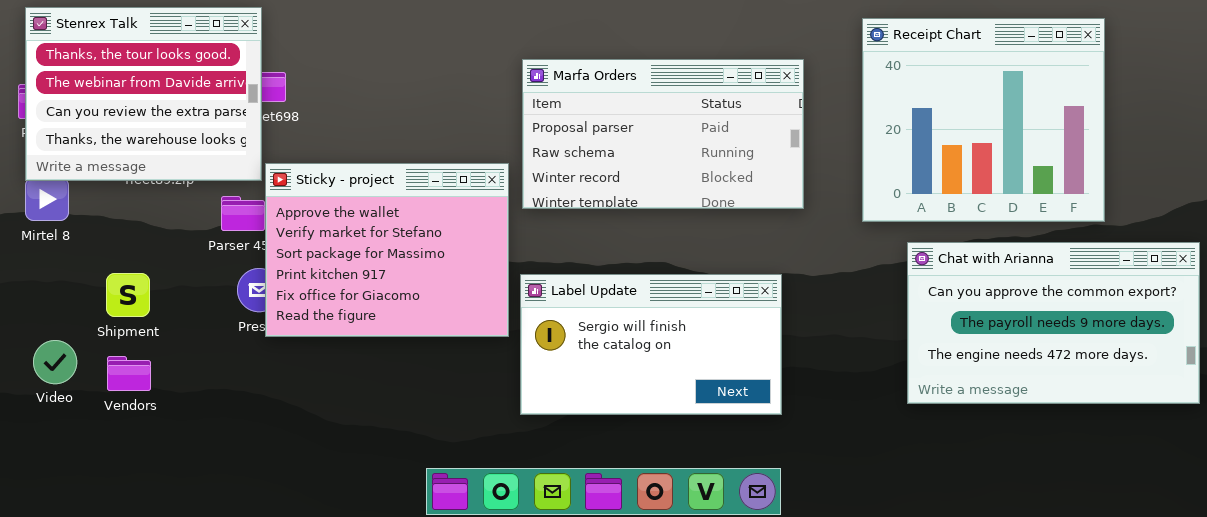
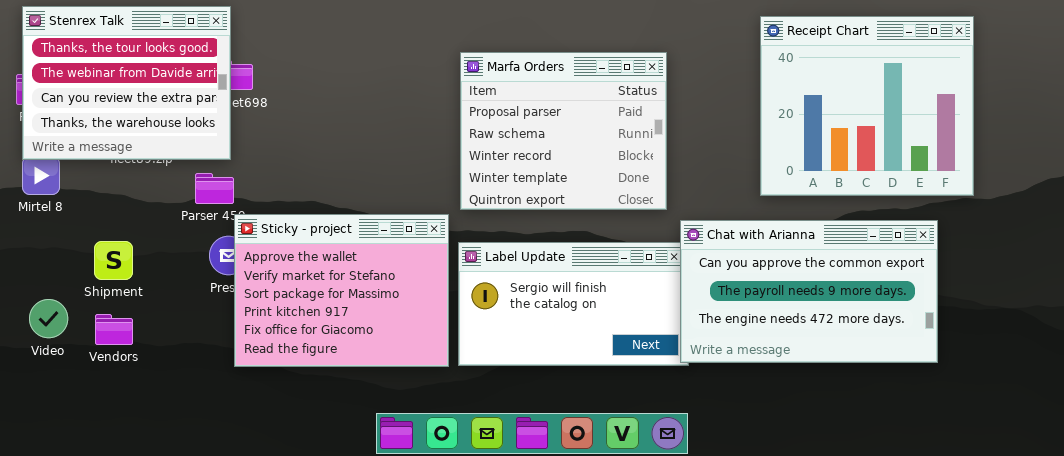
Marfa Orders: [522,59,804,209] -> [460,52,667,210], resized
Sticky - project: [265,163,509,337] -> [234,214,449,367], moved
Chat with Arianna: [907,242,1200,404] -> [680,220,938,363], moved

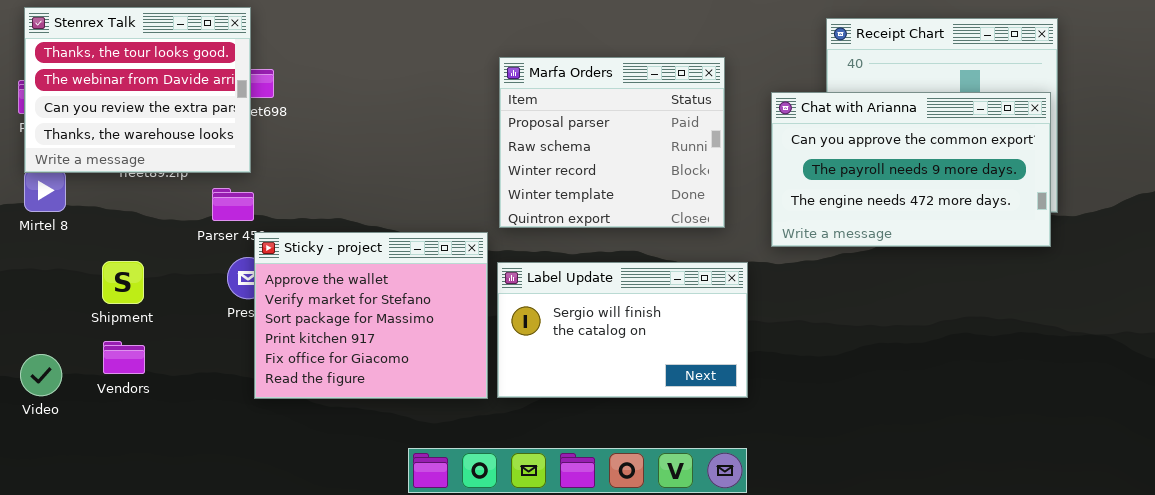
Chat with Arianna: [680,220,938,363] -> [771,92,1051,247], moved
Video: [29,299,68,338] -> [20,354,62,396], moved

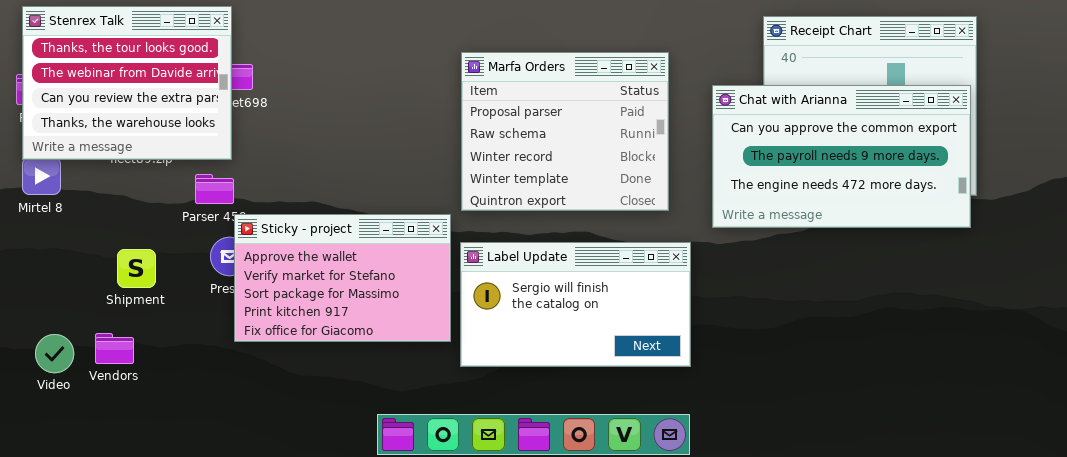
Sticky - project: [254,232,488,399] -> [234,214,451,342], resized
Shipment: [102,261,144,304] -> [117,249,156,288], moved
Vendors: [103,341,145,374] -> [95,333,134,364], moved
Video: [20,354,62,396] -> [35,334,74,373], moved

